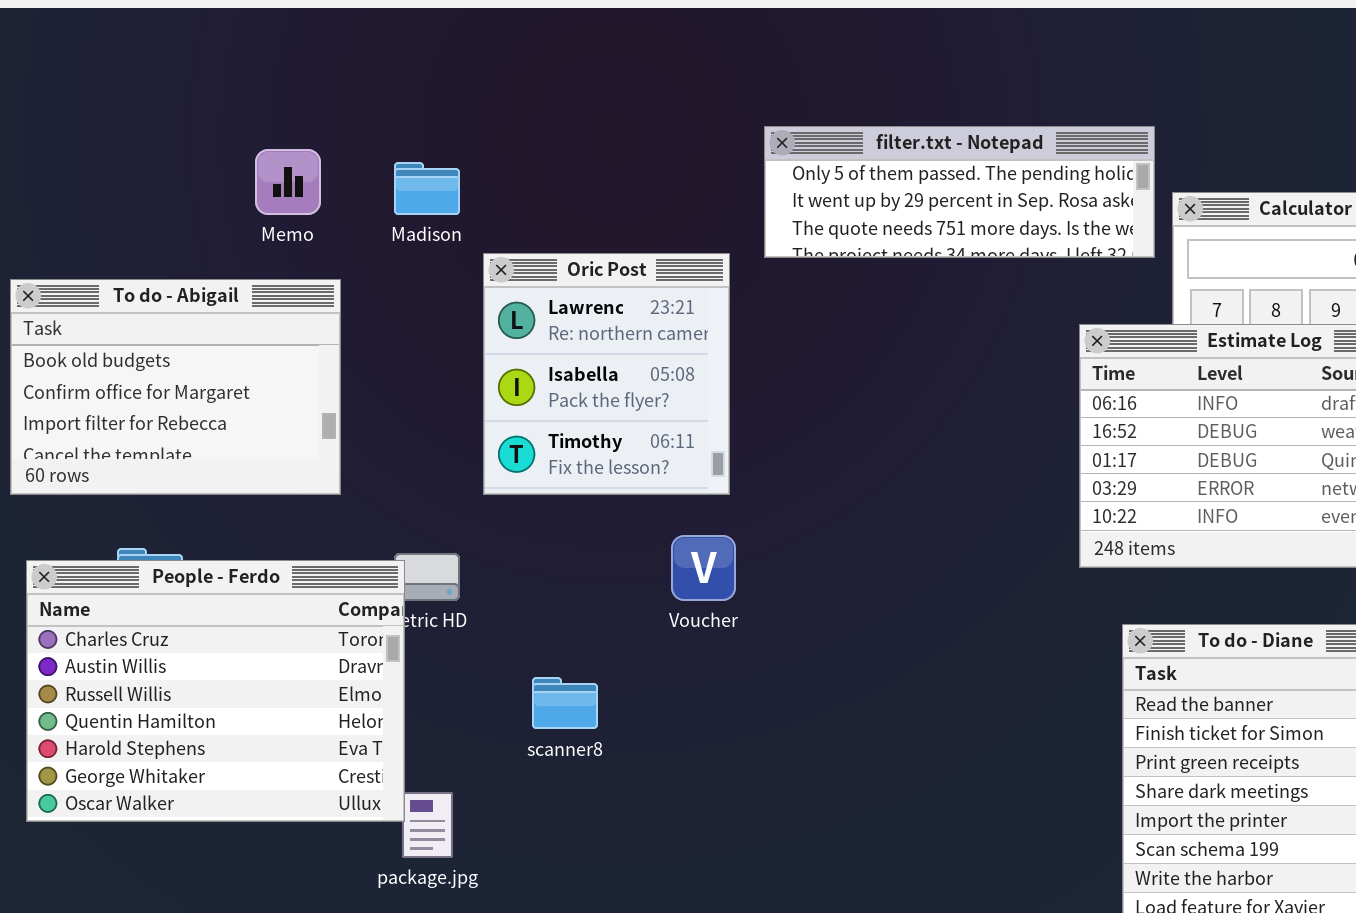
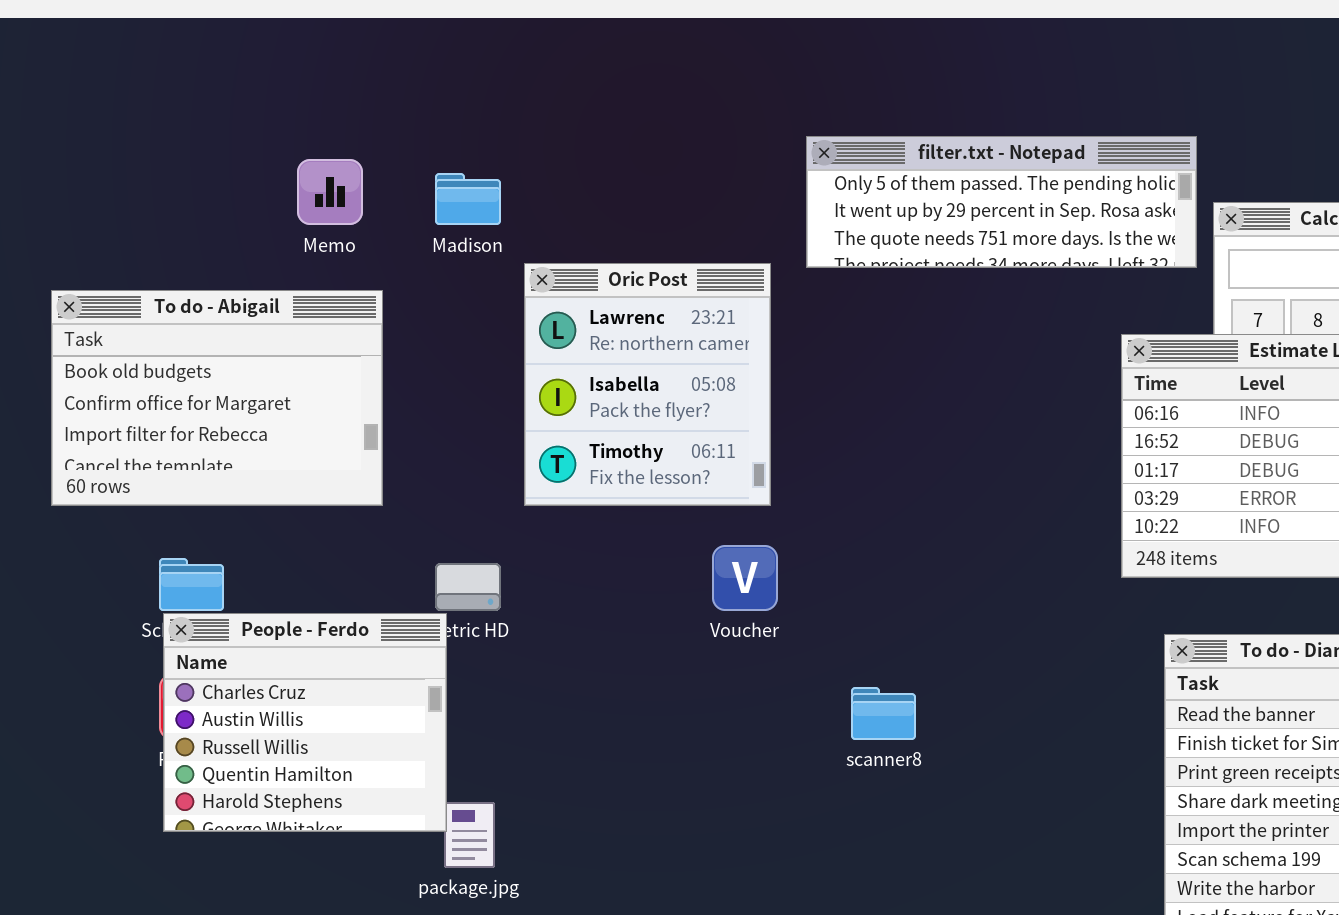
People - Ferdo: [26,560,405,822] -> [163,613,447,832], resized
scanner8: [532,677,598,729] -> [851,687,916,740], moved

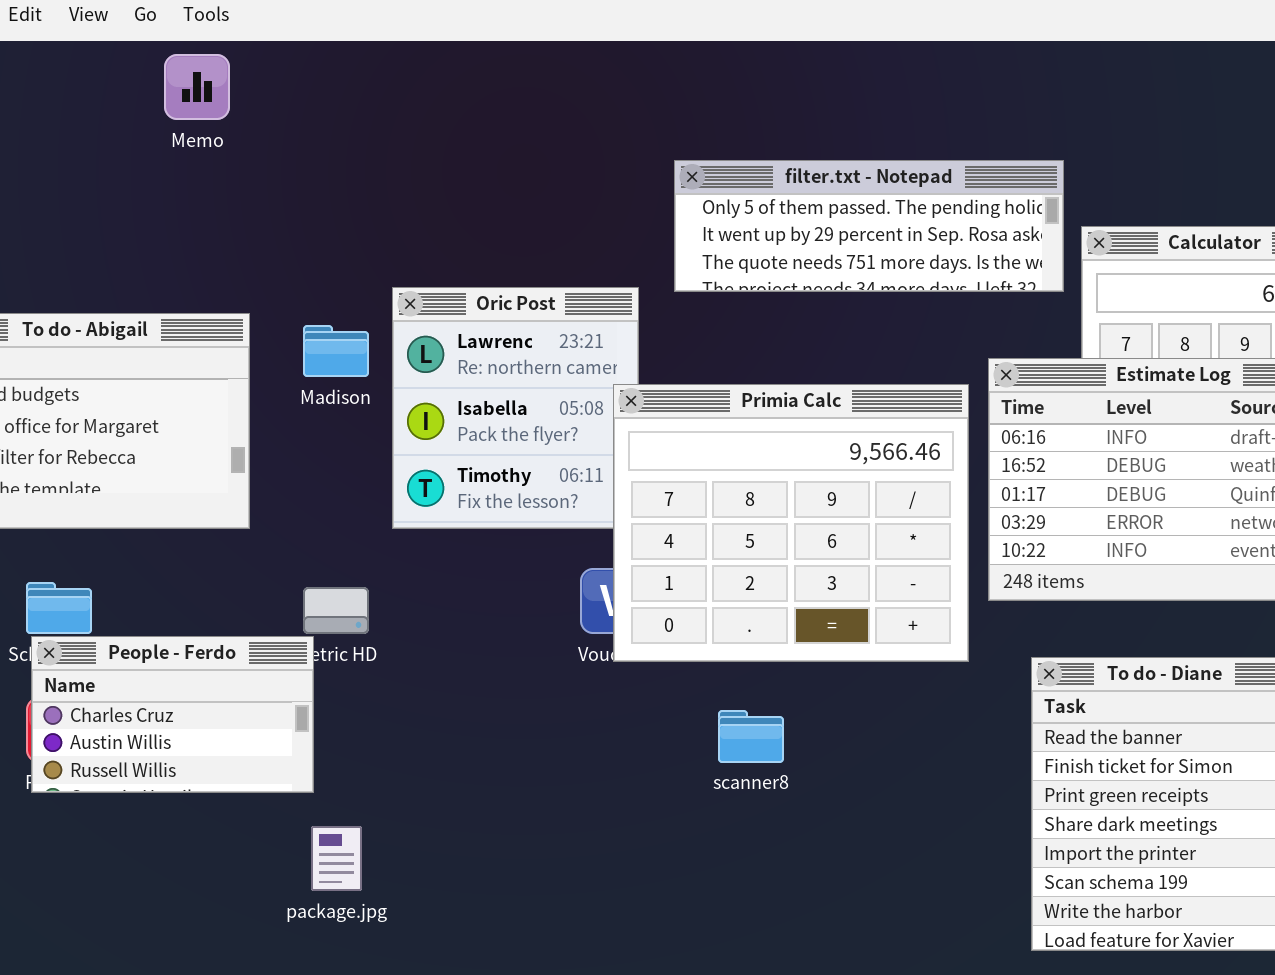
Memo: [297,159,363,225] -> [164,54,230,120], moved
Madison: [435,173,501,225] -> [303,325,369,377], moved
Primia Calc: none -> [613,384,969,662], opened
People - Ferdo: [163,613,447,832] -> [31,636,314,793], resized

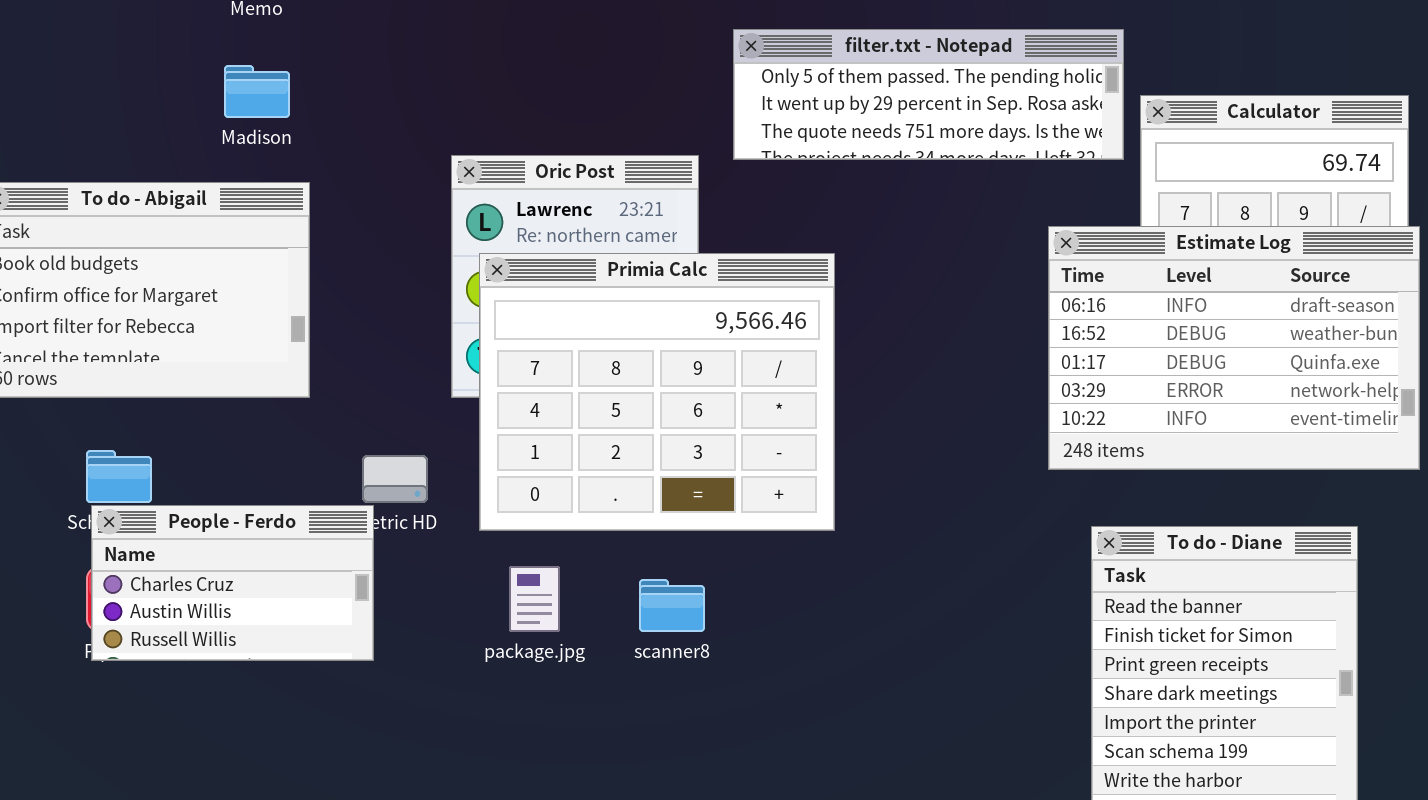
Madison: [303,325,369,377] -> [224,65,290,118], moved
Primia Calc: [613,384,969,662] -> [479,253,835,531], moved
scanner8: [718,710,784,763] -> [639,579,705,632], moved
package.jpg: [311,826,362,891] -> [509,566,560,632], moved

